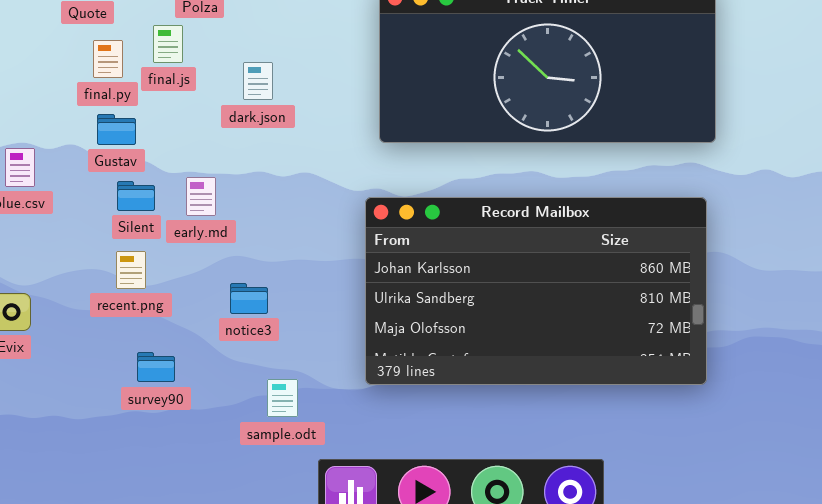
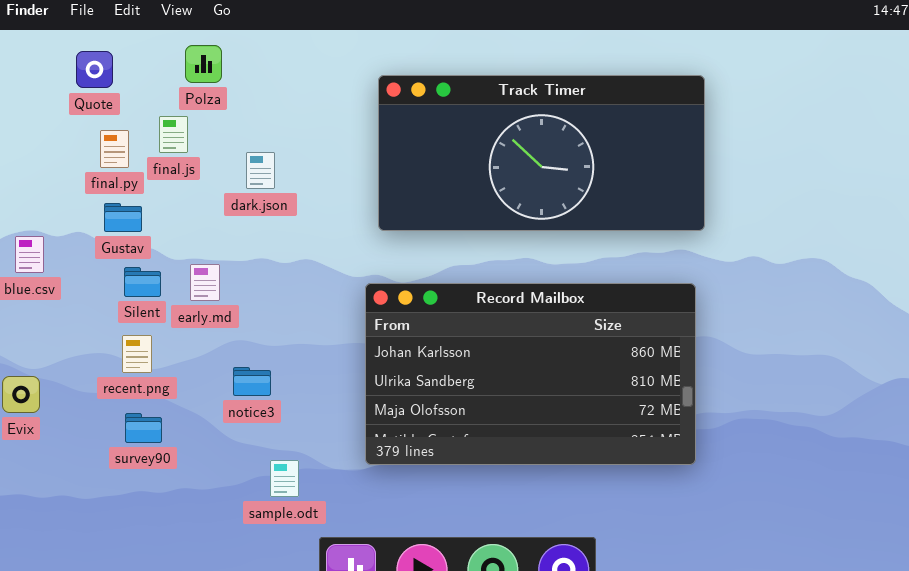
survey90: [137,352,175,382] -> [125,413,162,443], moved

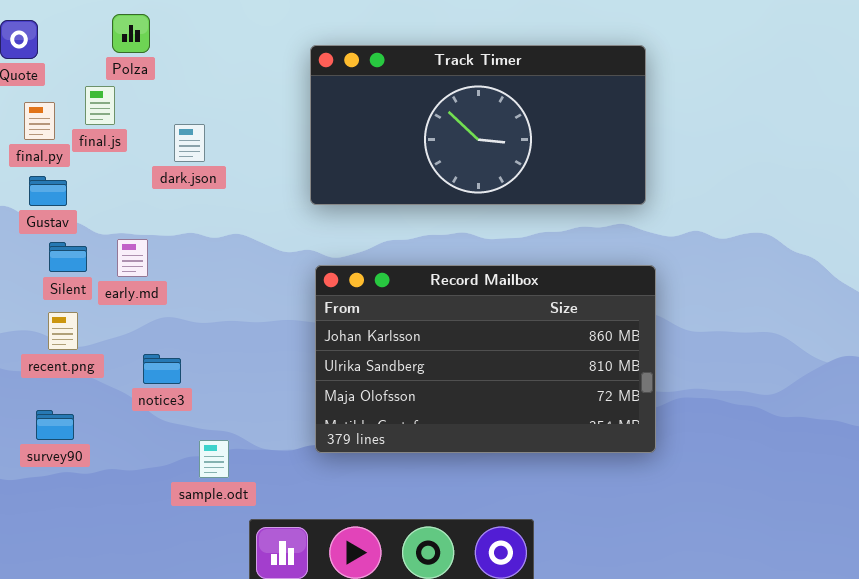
Record Mailbox: [365,283,696,465] -> [315,265,656,453], moved
notice3: [233,367,271,396] -> [143,354,181,384], moved
survey90: [125,413,162,443] -> [36,410,74,440], moved

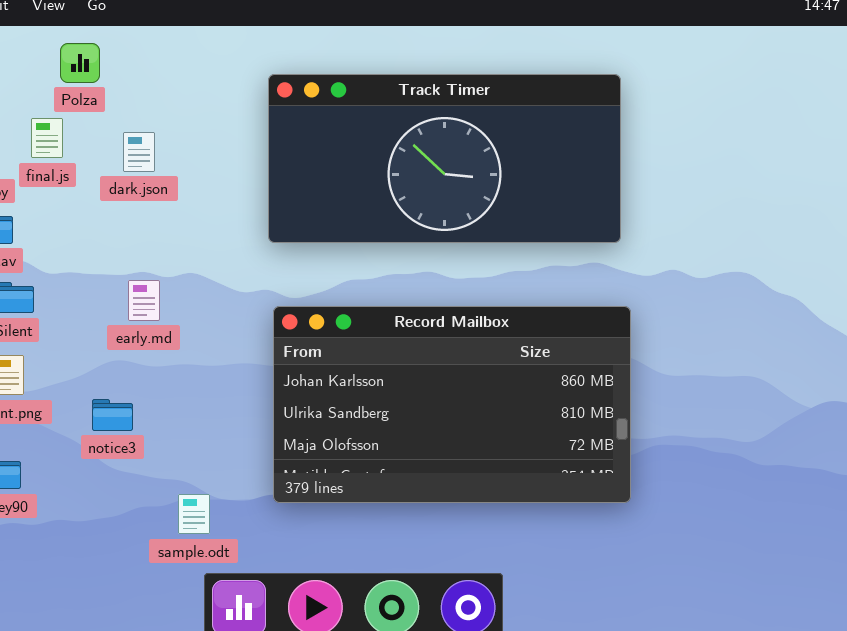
dark.json: [174,124,205,162] -> [123,132,155,172], moved
early.md: [117,239,148,277] -> [128,280,160,321], moved
sample.odt: [199,440,229,478] -> [178,494,210,534], moved

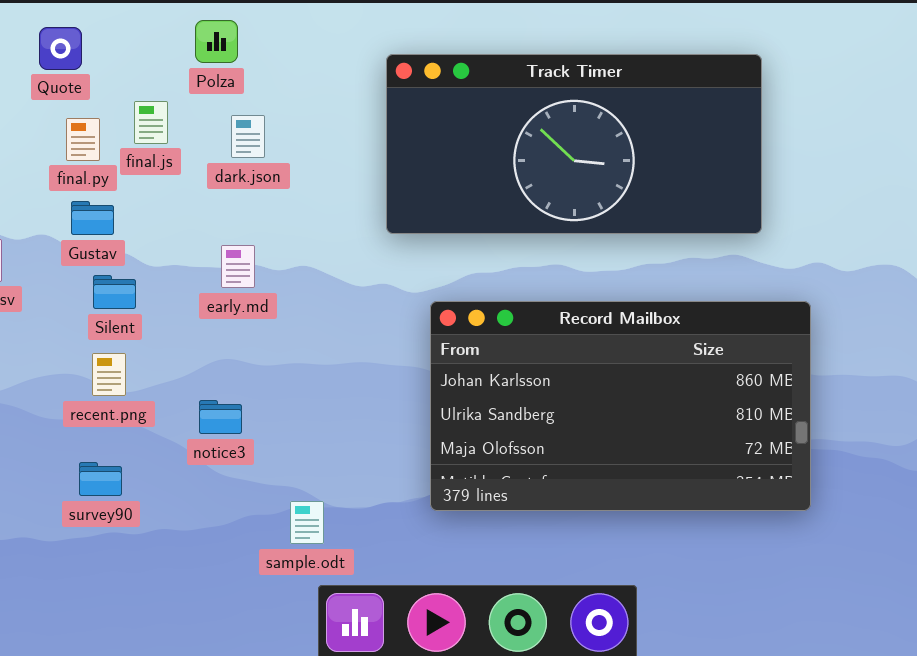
Polza: [60,43,100,83] -> [195,20,238,63], moved
early.md: [128,280,160,321] -> [221,245,255,288], moved
Record Mailbox: [273,306,631,503] -> [430,301,811,511], moved

